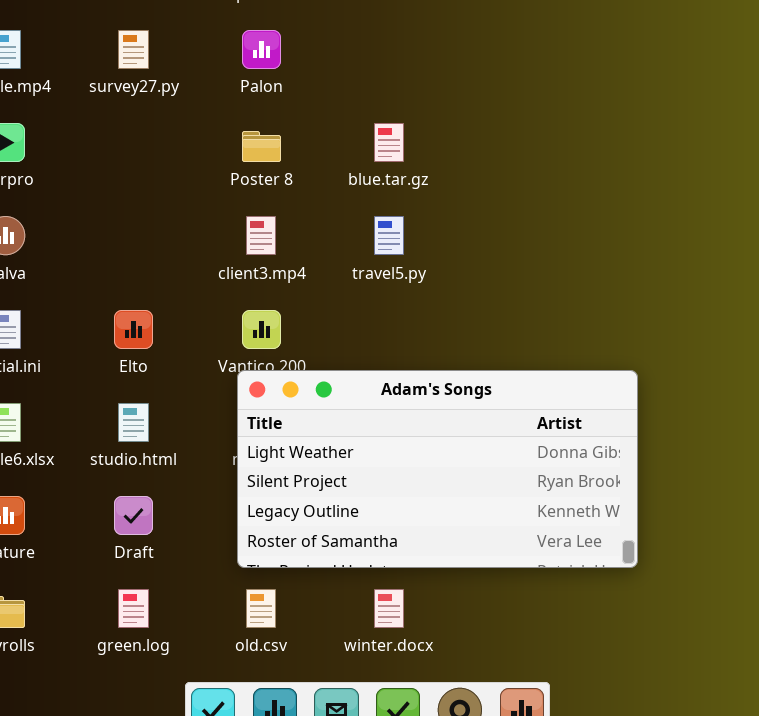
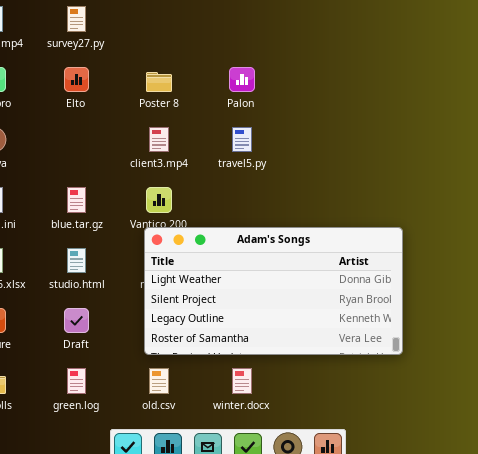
Palon: [242,30,281,69] -> [229,67,255,92], moved
blue.tar.gz: [374,123,404,162] -> [67,187,86,213], moved
Elto: [114,310,153,349] -> [64,67,89,92], moved

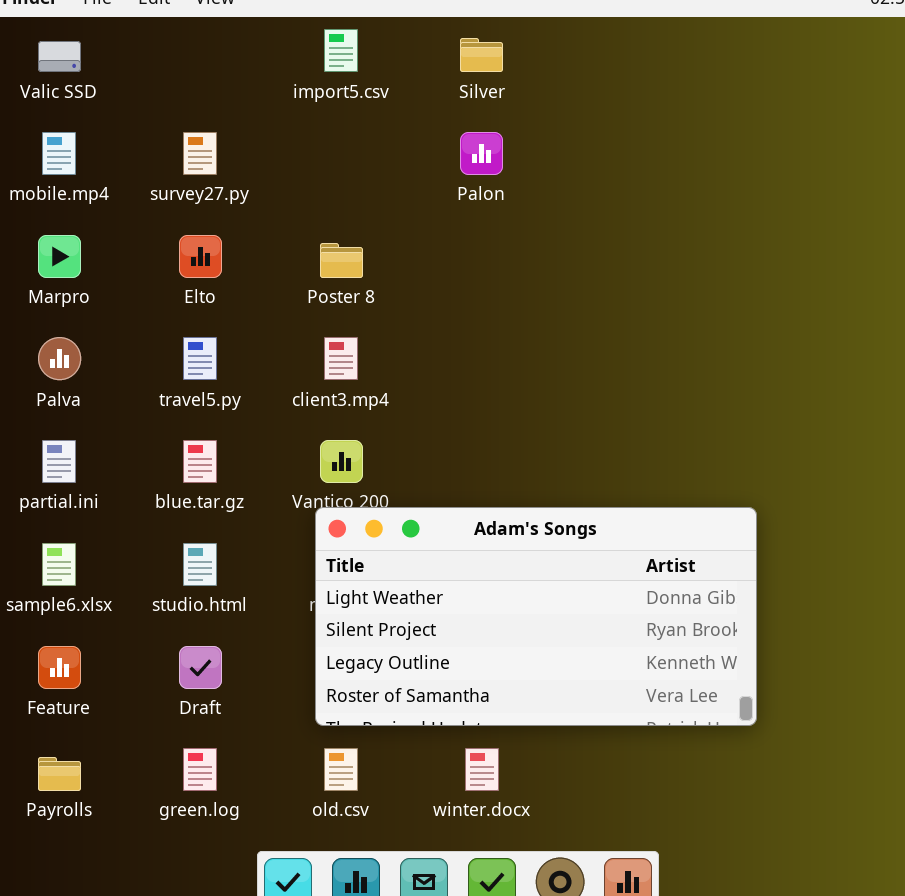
Palon: [229,67,255,92] -> [460,132,503,175], moved
travel5.py: [232,127,252,152] -> [183,337,217,380], moved

